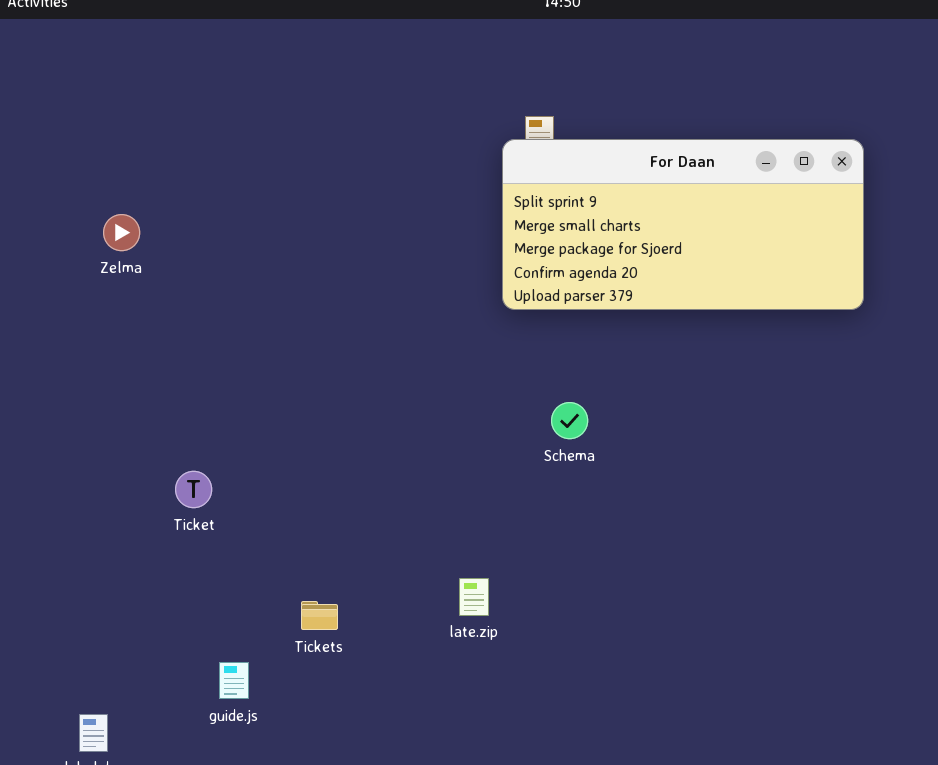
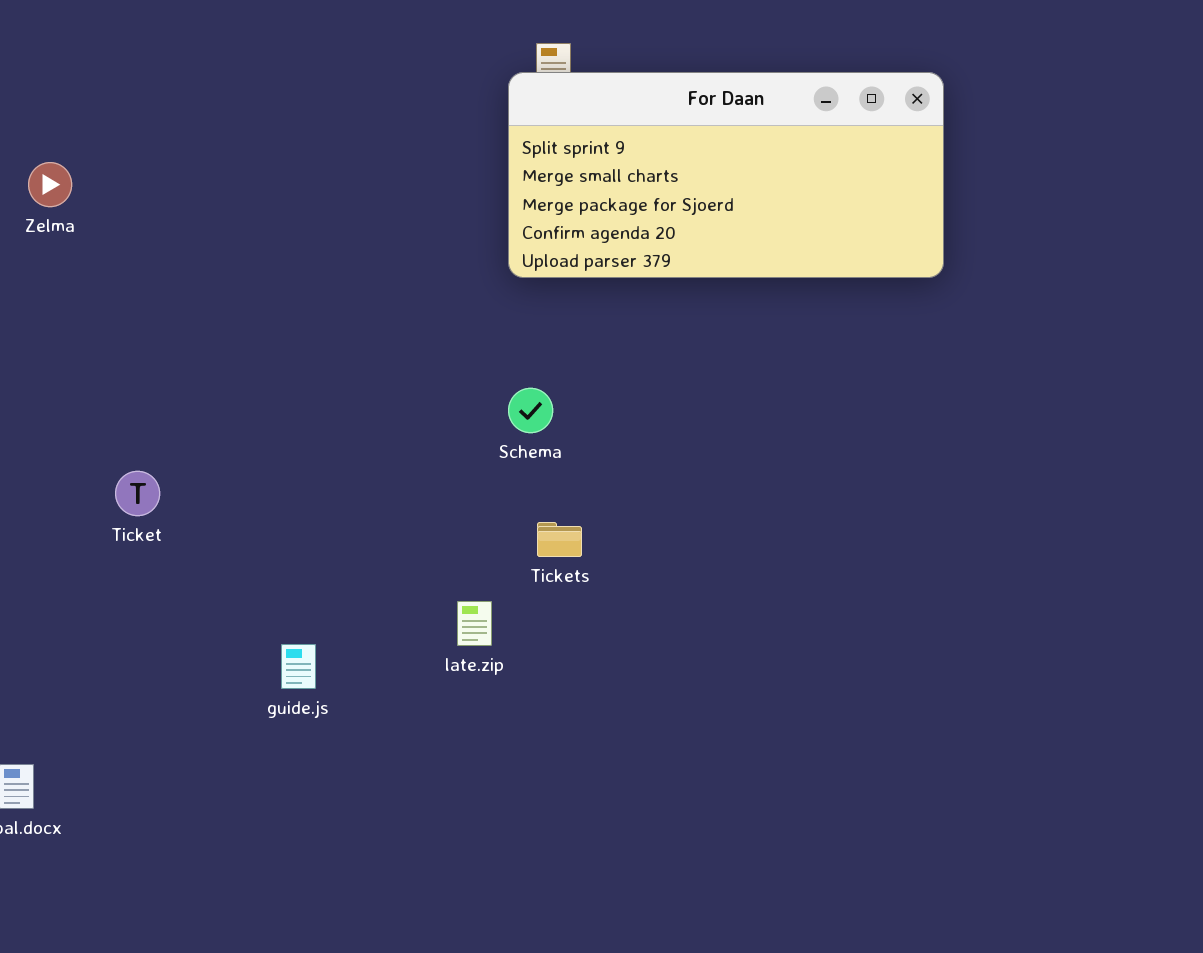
Schema: [551,402,588,439] -> [508,388,553,433], moved
Tickets: [301,601,338,630] -> [537,522,582,557], moved
guide.js: [219,662,249,699] -> [281,644,316,689], moved

